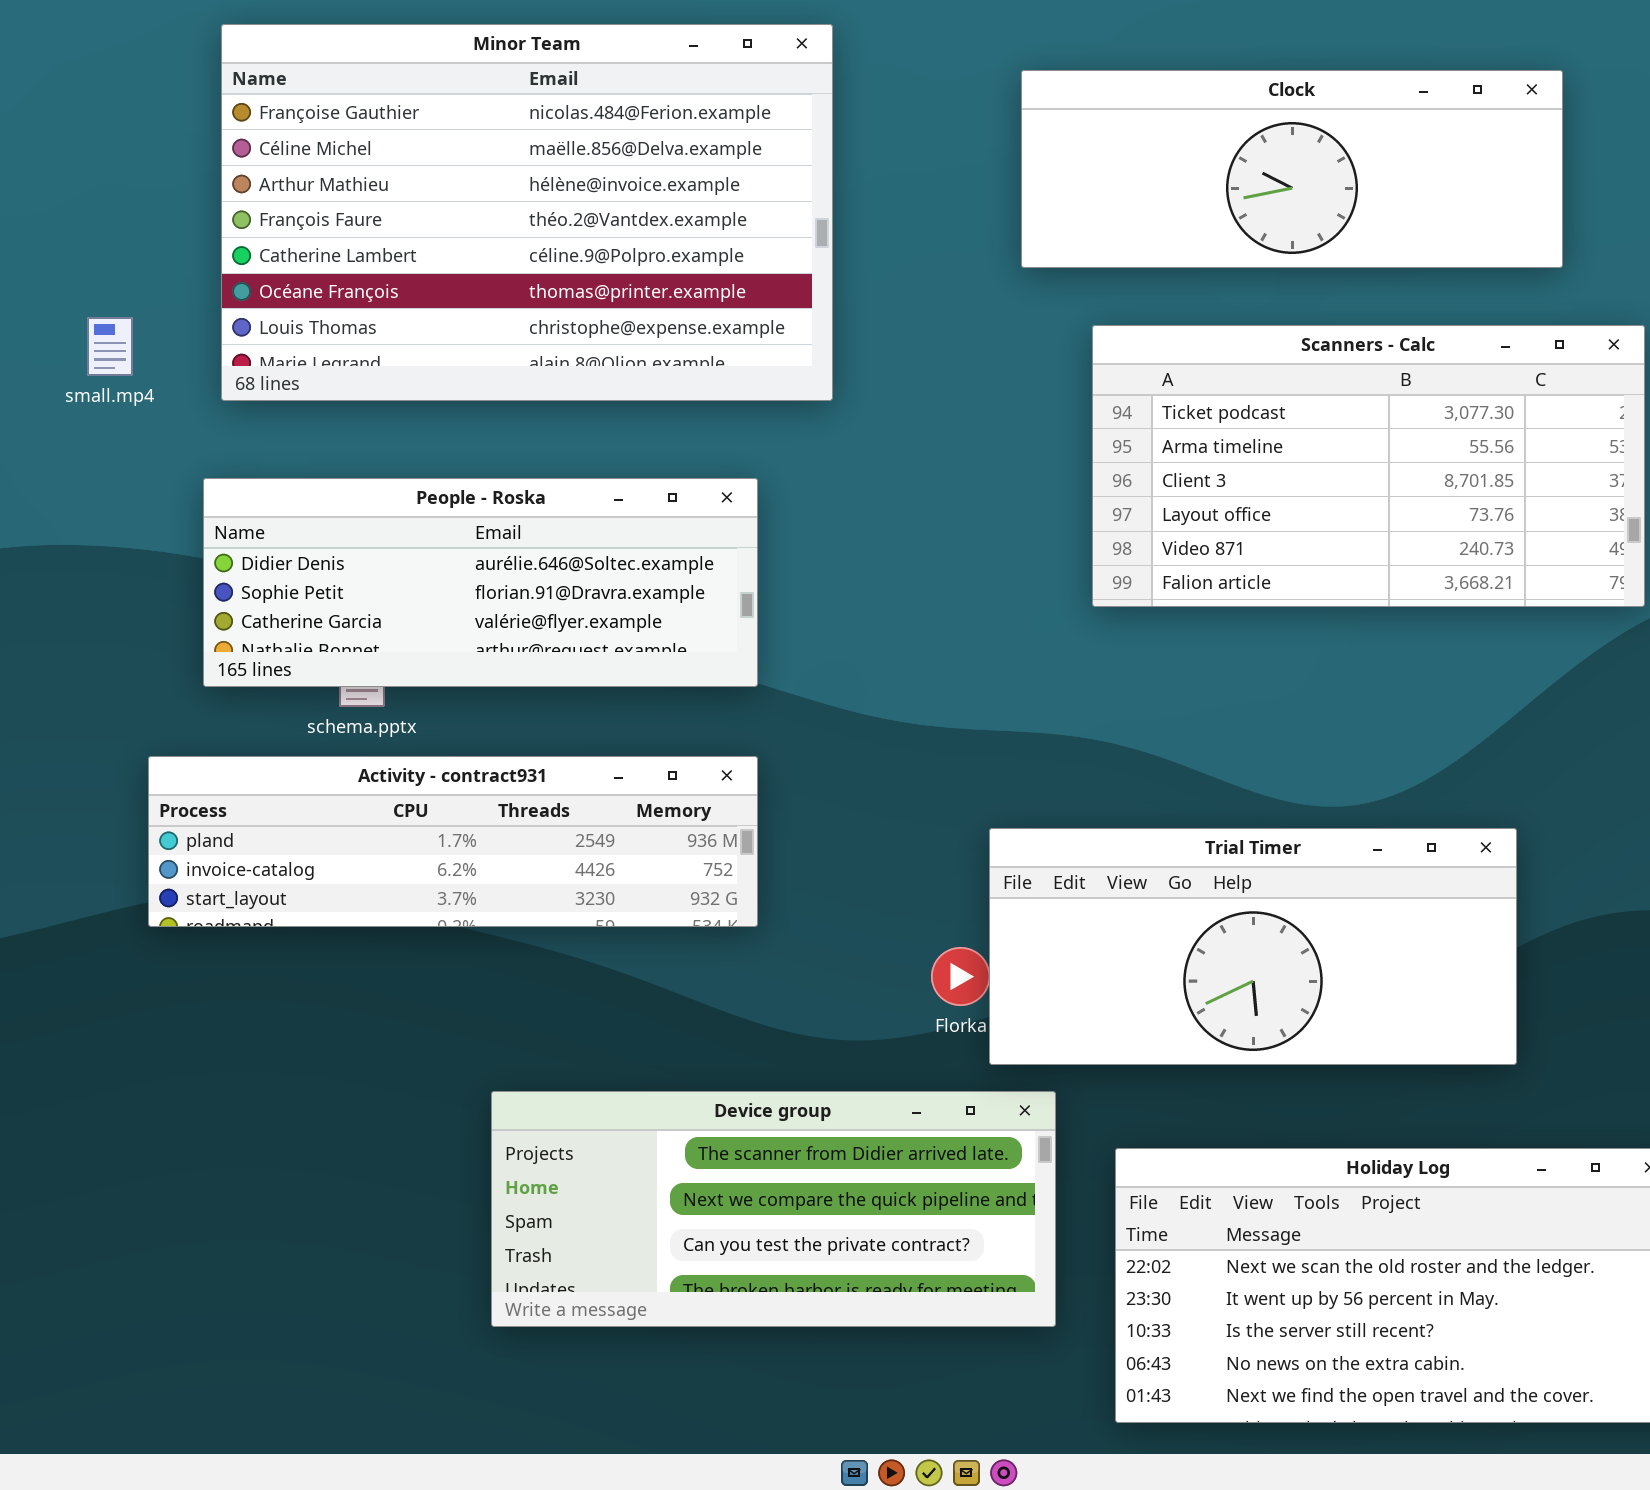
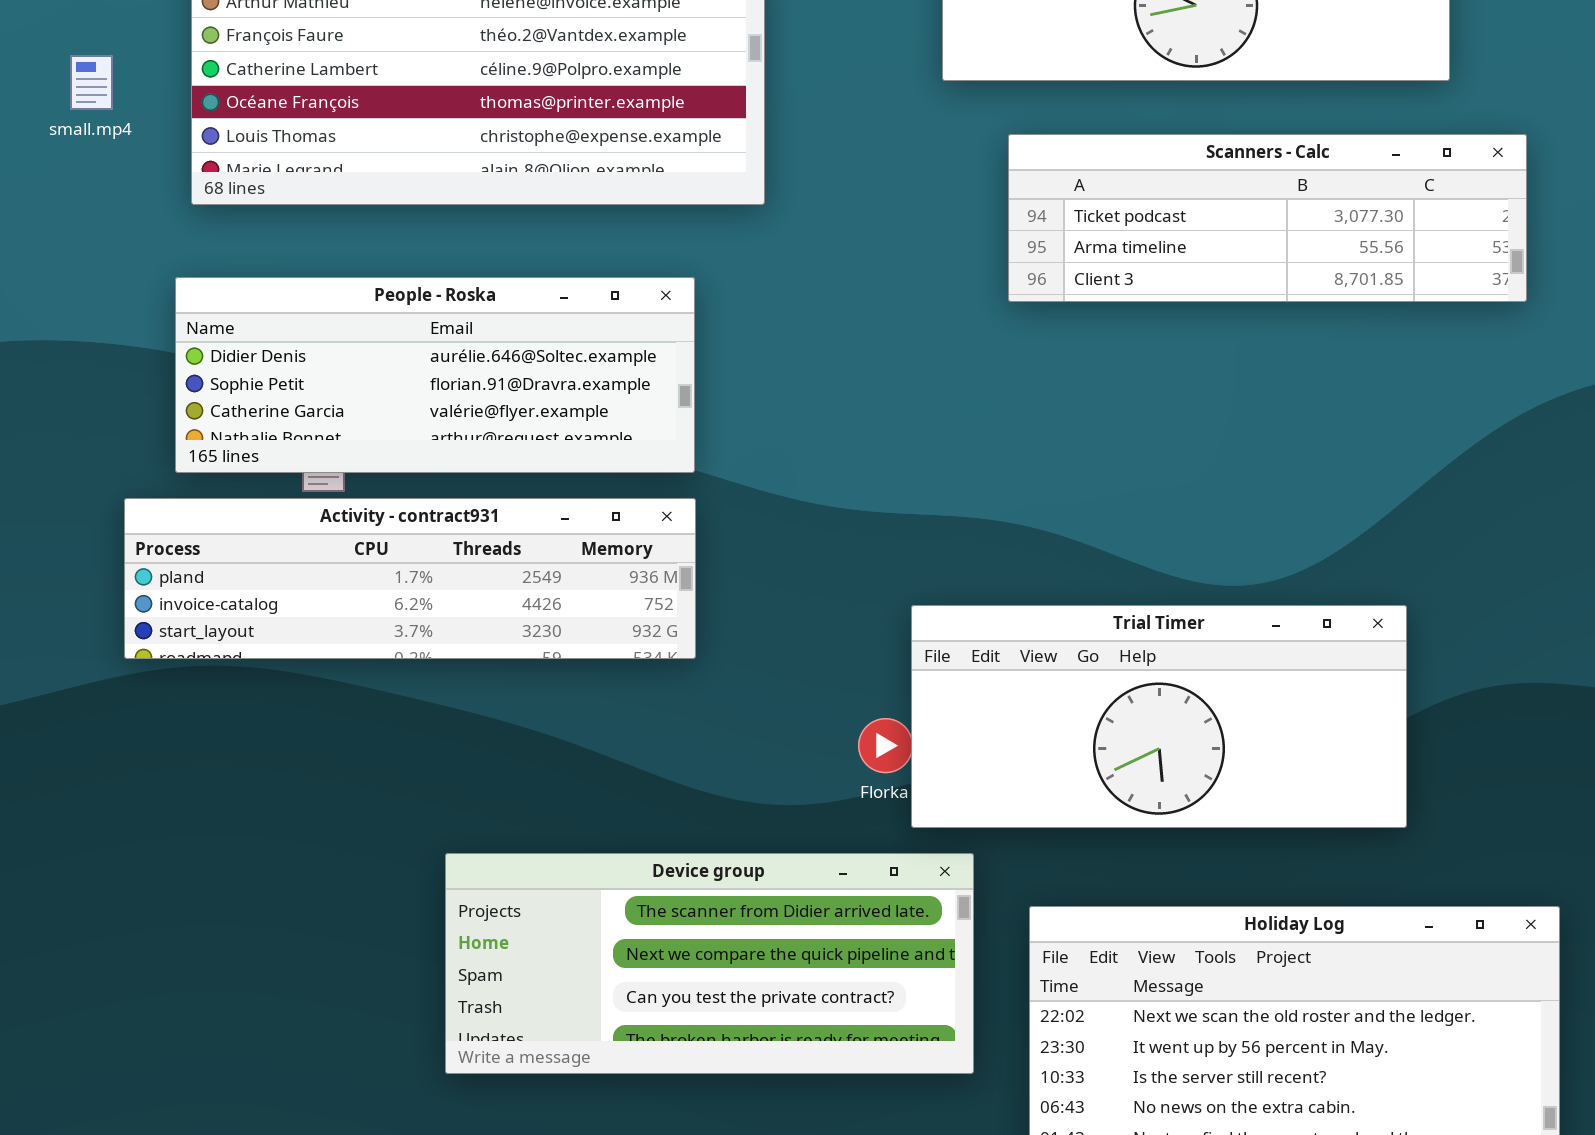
small.mp4: [87,317,133,376] -> [70,55,113,110], moved
Scanners - Calc: [1092,325,1645,607] -> [1008,134,1527,302], resized
Activity - contract931: [148,756,758,927] -> [124,498,696,659], moved

